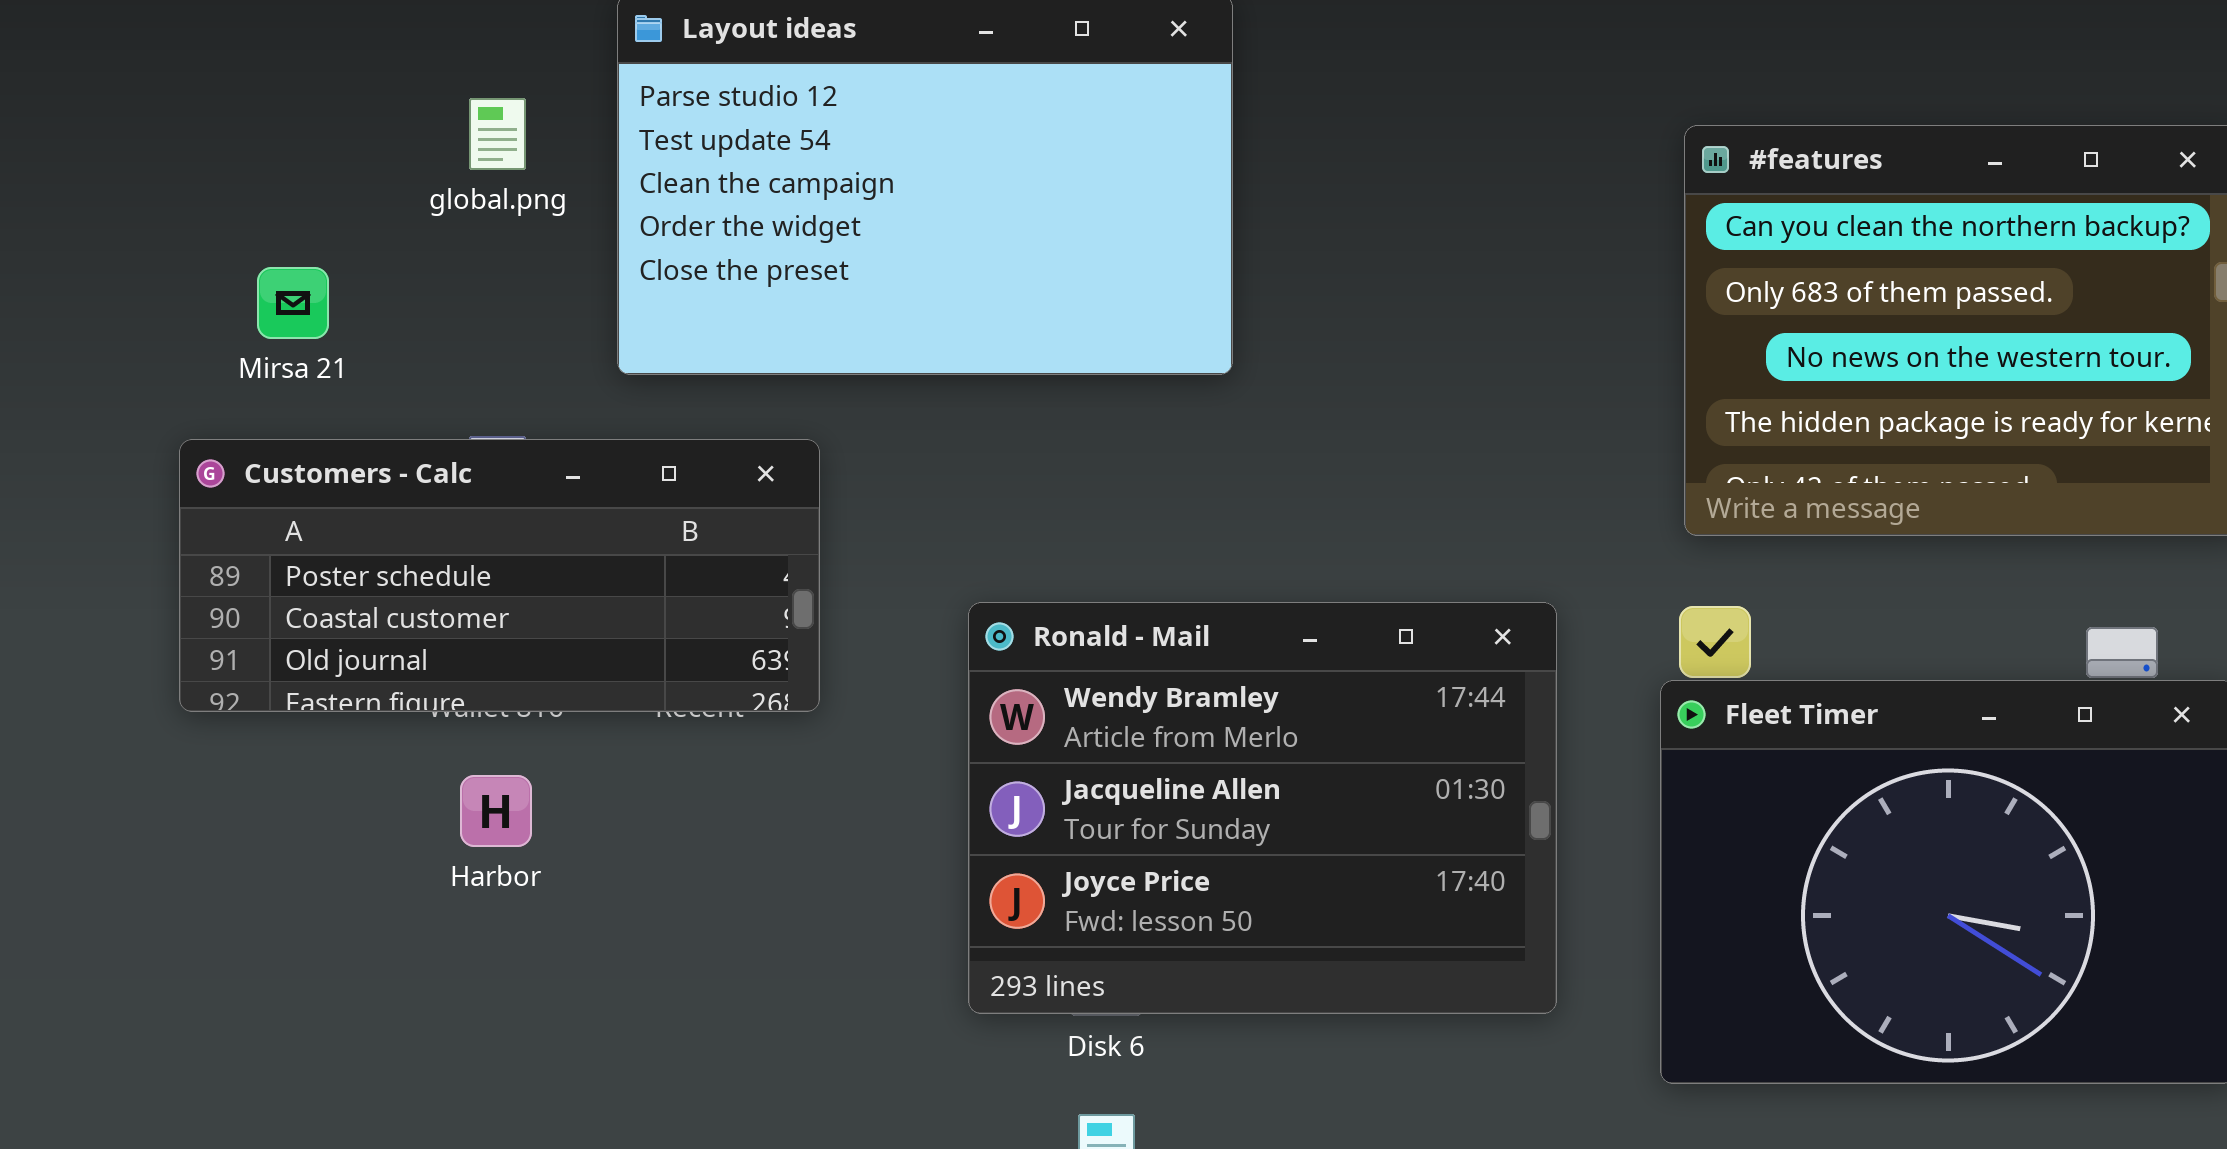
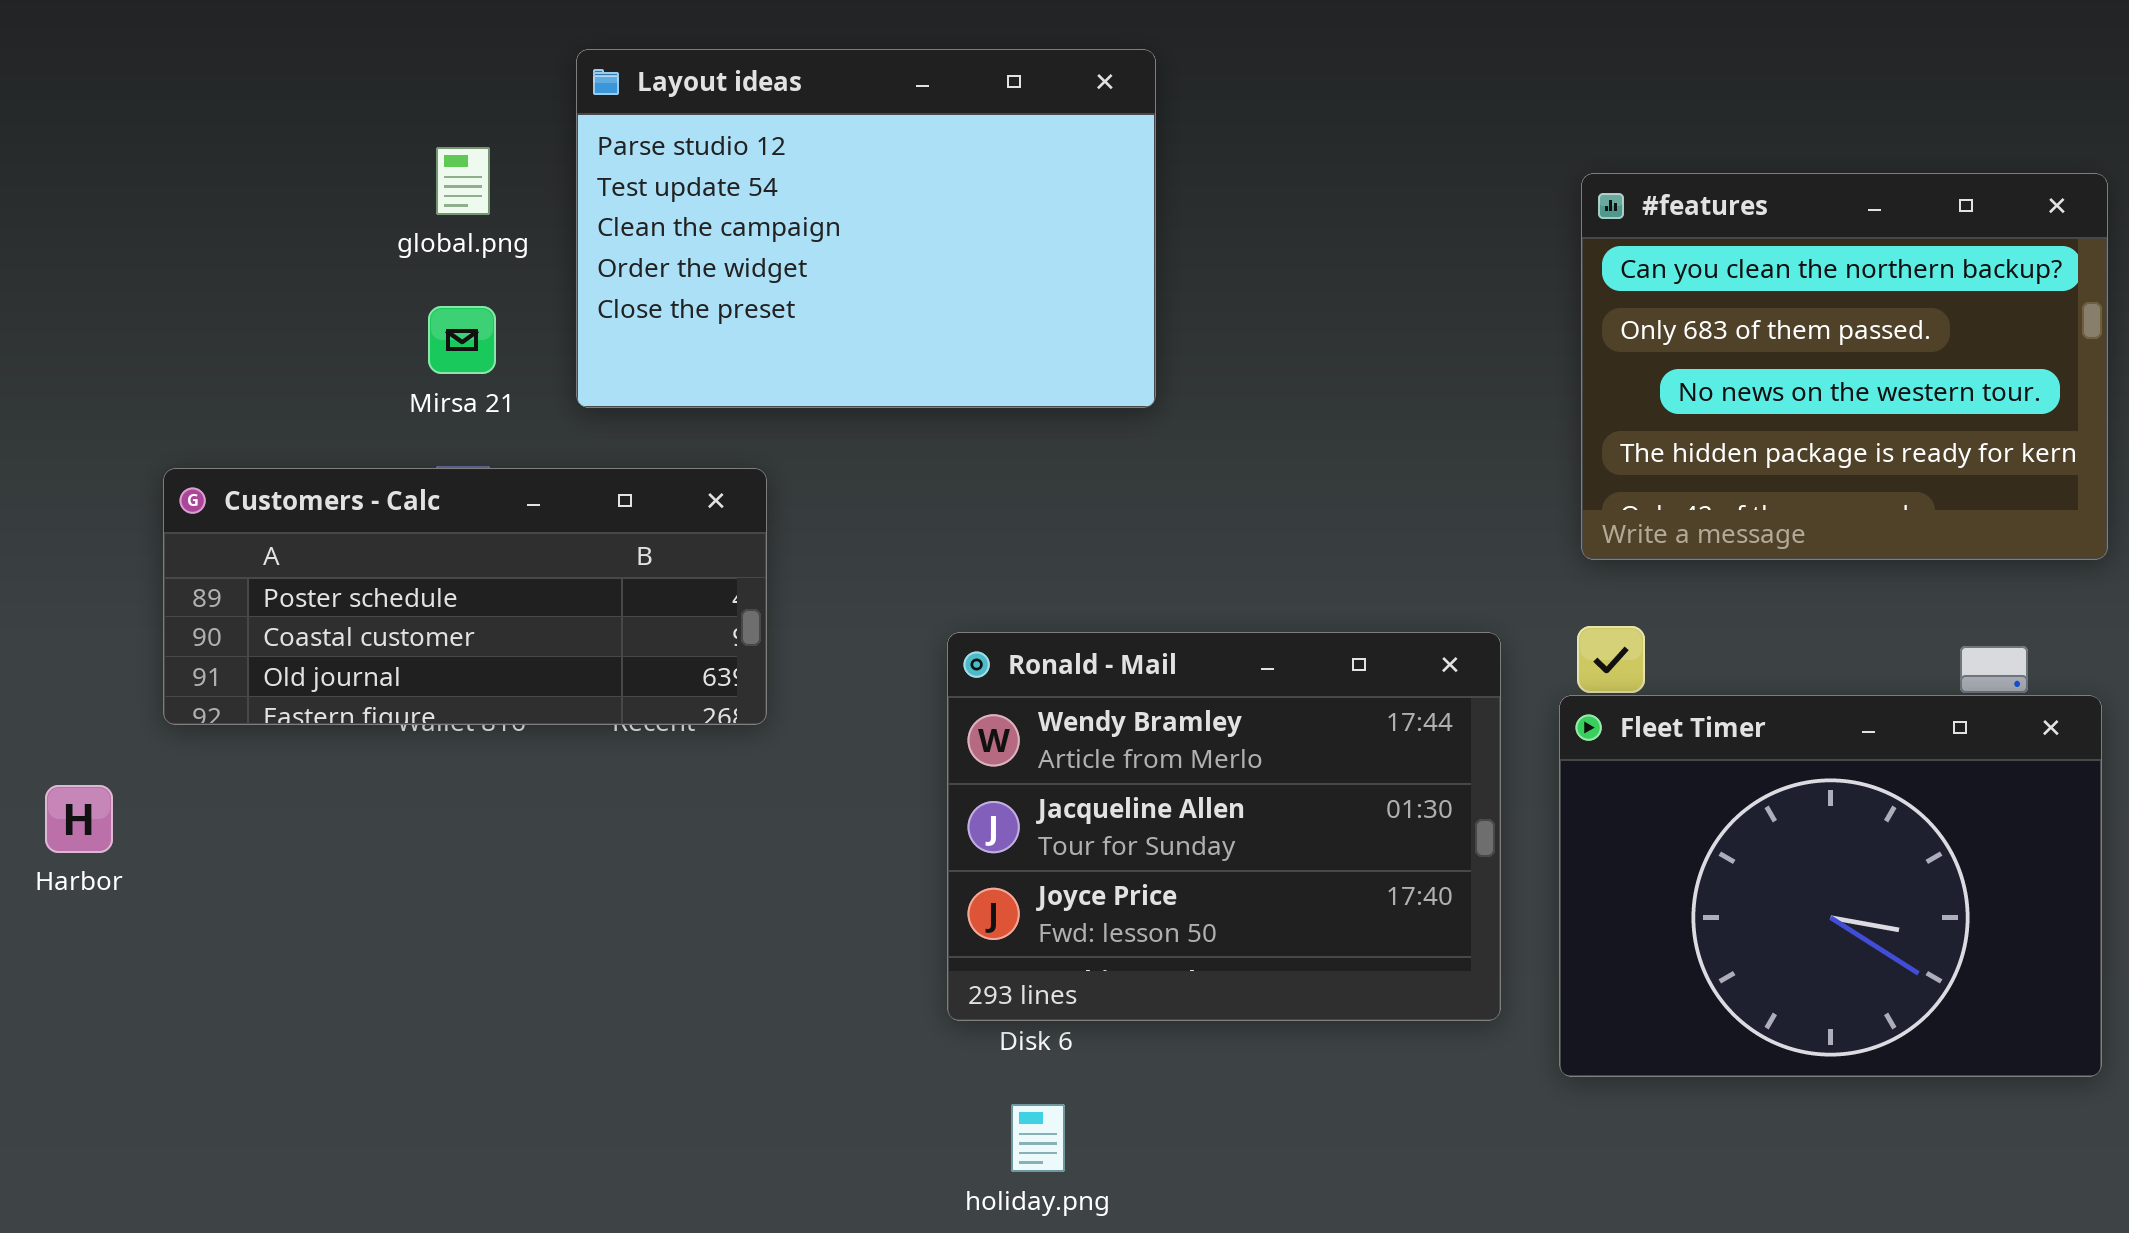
Mirsa 21: [257,267,329,339] -> [428,306,496,374], moved
Ronald - Mail: [968,602,1557,1014] -> [947,632,1501,1021], moved
Harbor: [460,775,532,847] -> [45,785,113,853], moved

